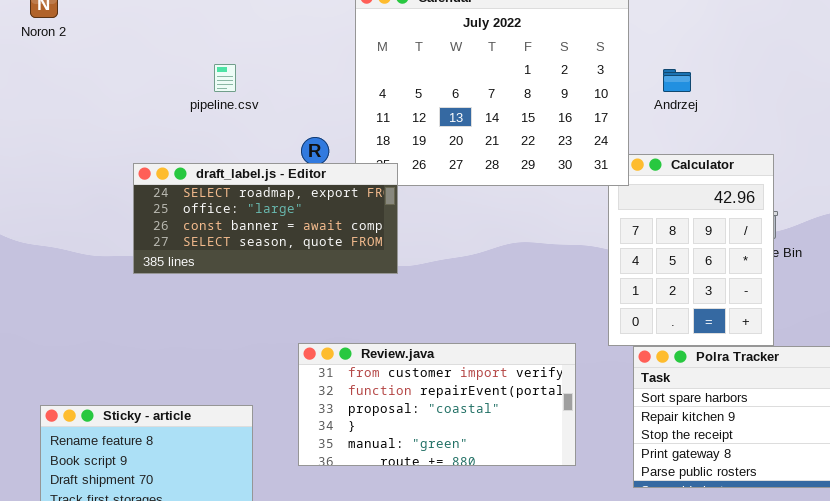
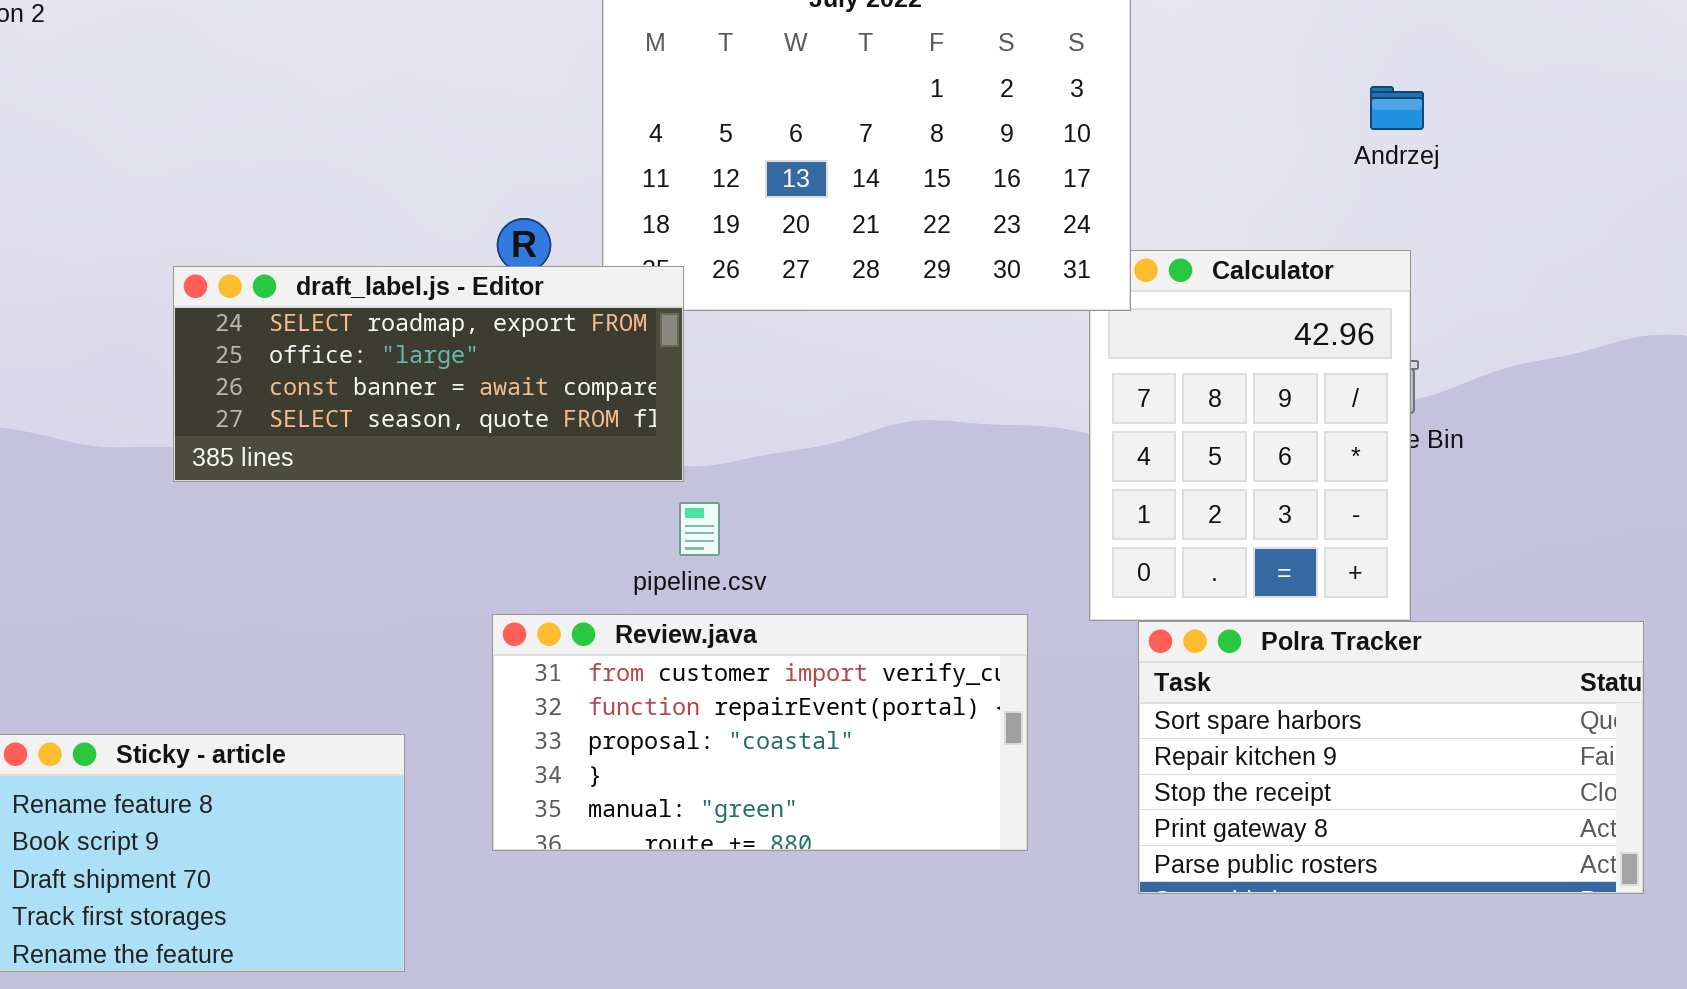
pipeline.csv: [214,64,236,92] -> [679,502,720,556], moved
Andrzej: [663,69,691,92] -> [1370,86,1424,130], moved

